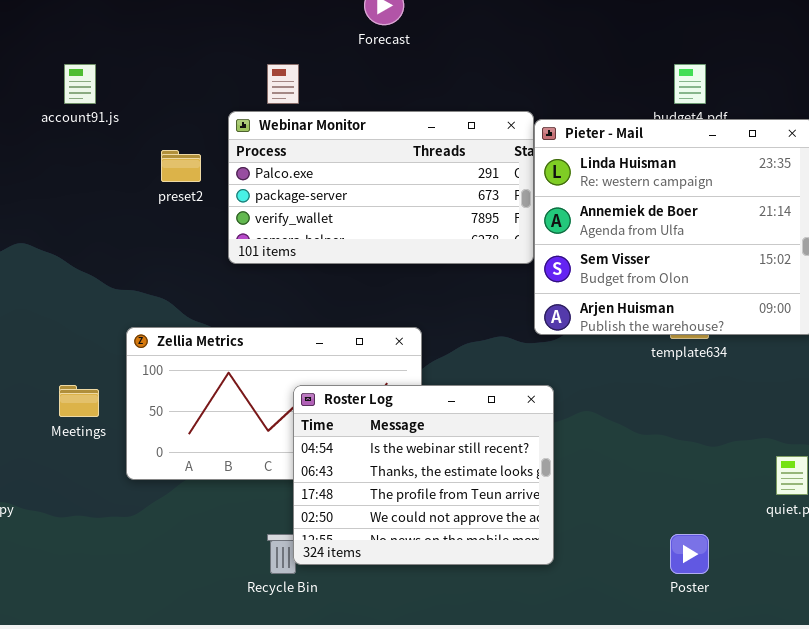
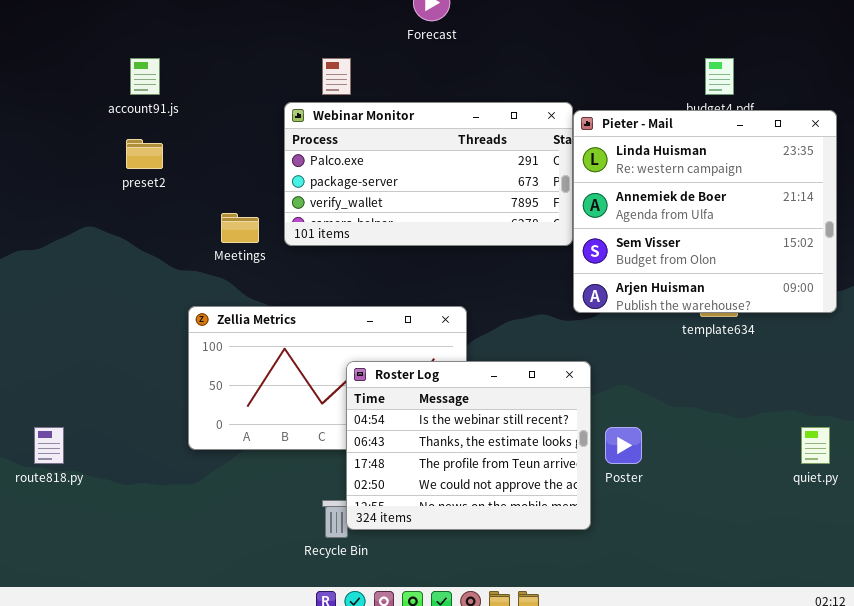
preset2: [161,150,201,182] -> [126,139,163,169], moved
Meetings: [59,385,99,417] -> [221,213,259,243], moved
Poster: [670,534,709,574] -> [605,427,642,464], moved

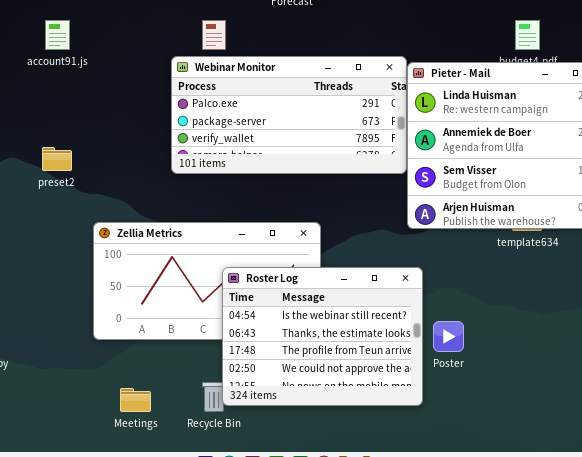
preset2: [126,139,163,169] -> [42,147,72,171], moved
Meetings: [221,213,259,243] -> [120,388,151,412], moved

